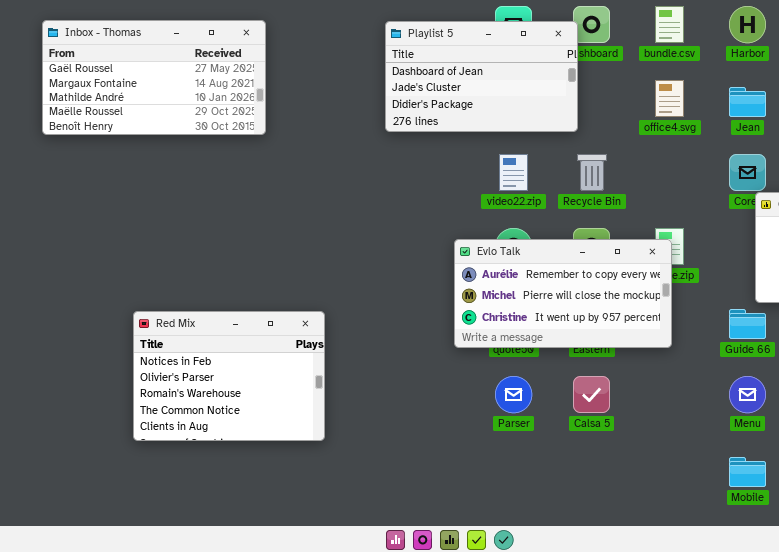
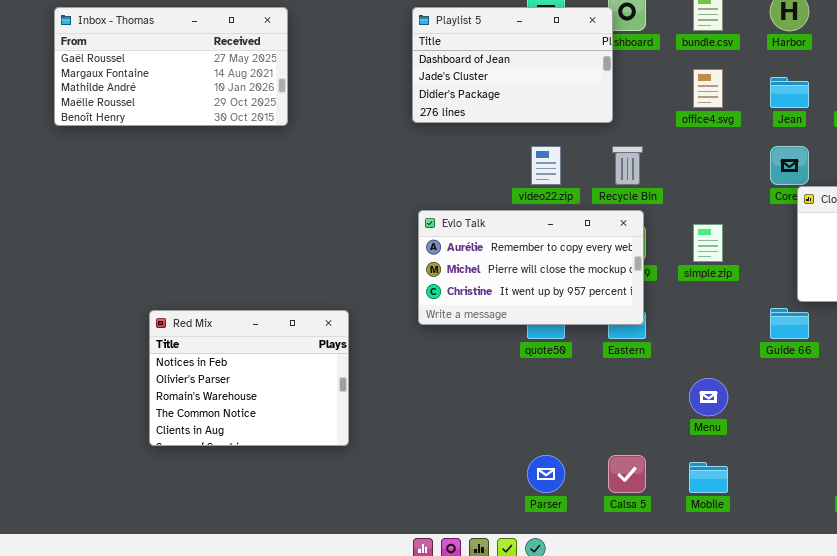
Evlo Talk: [454,239,672,348] -> [418,210,644,325], moved
Parser: [495,376,532,413] -> [527,455,565,493], moved
Calsa 5: [573,376,610,413] -> [608,455,646,493], moved
Menu: [729,376,766,413] -> [689,378,728,416], moved
Mobile: [729,457,766,487] -> [689,462,728,493], moved

